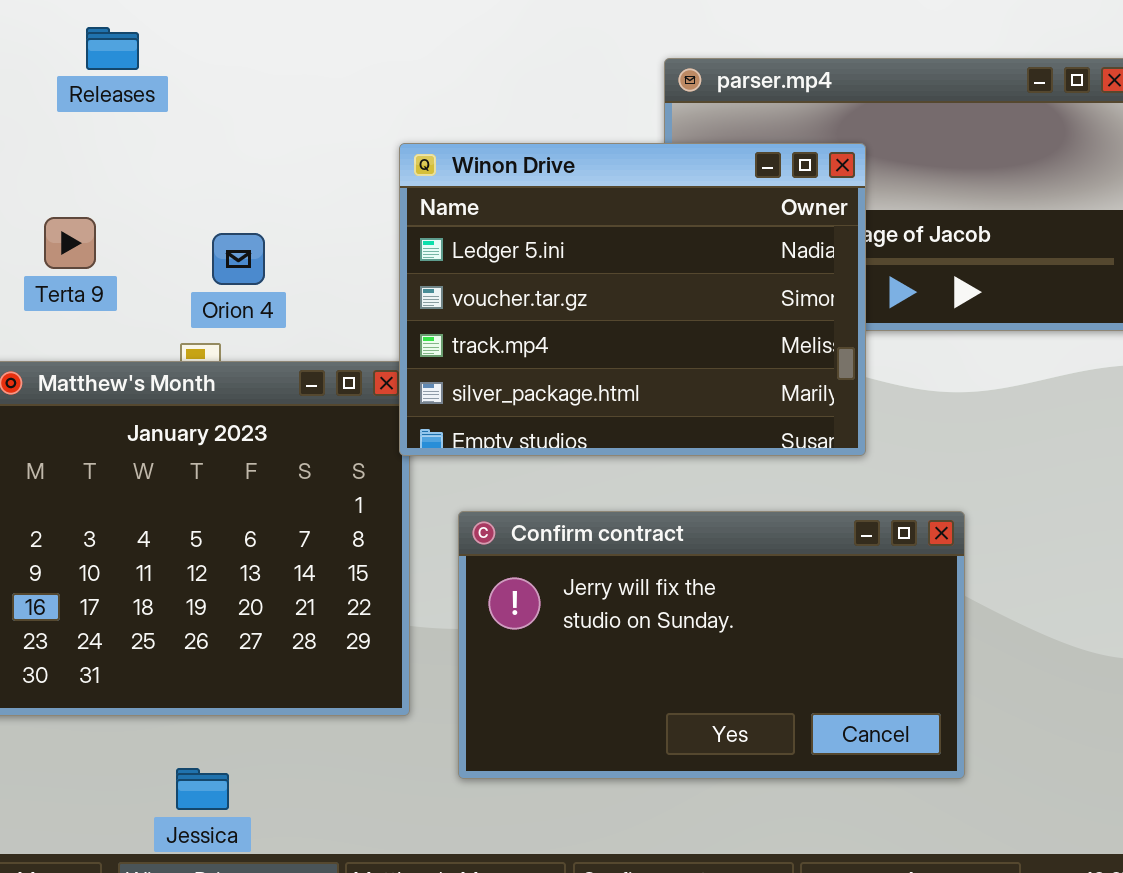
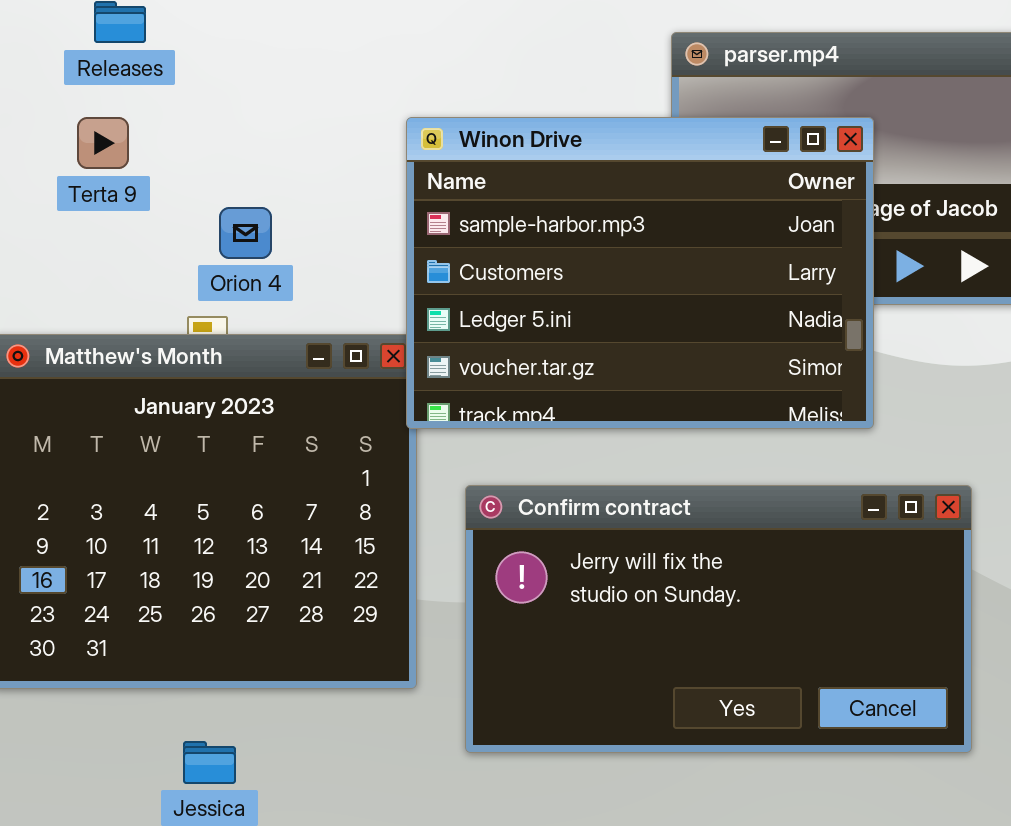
Winon Drive: [399,143,866,456] -> [406,117,874,429], scrolled up 2 rows
Terta 9: [44,217,96,269] -> [77,117,129,169], moved

